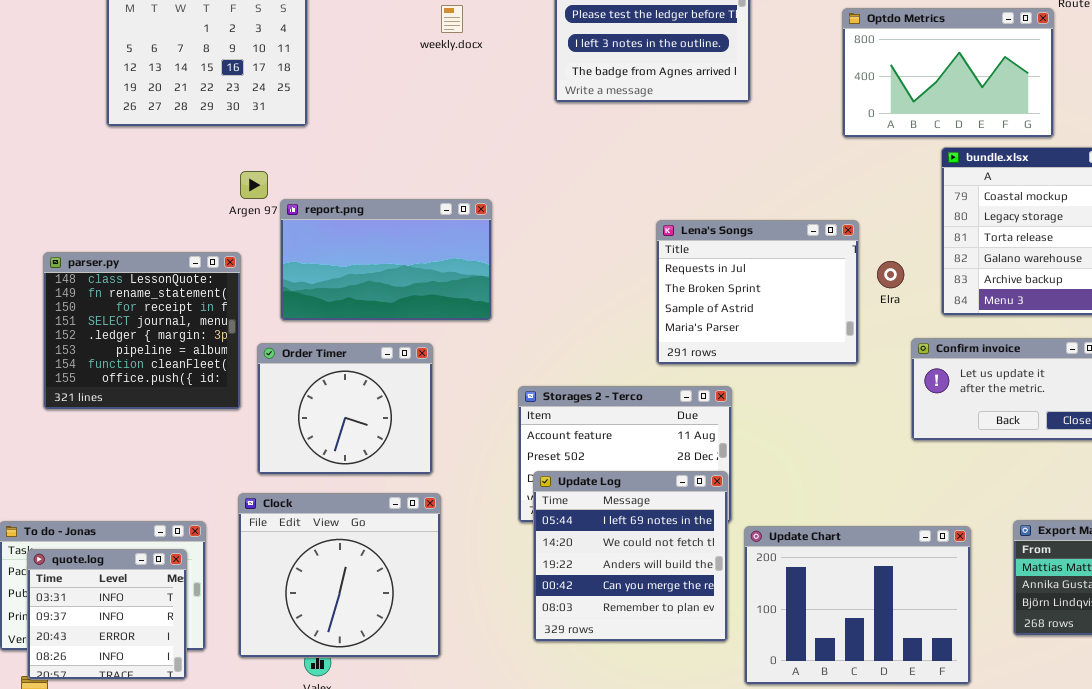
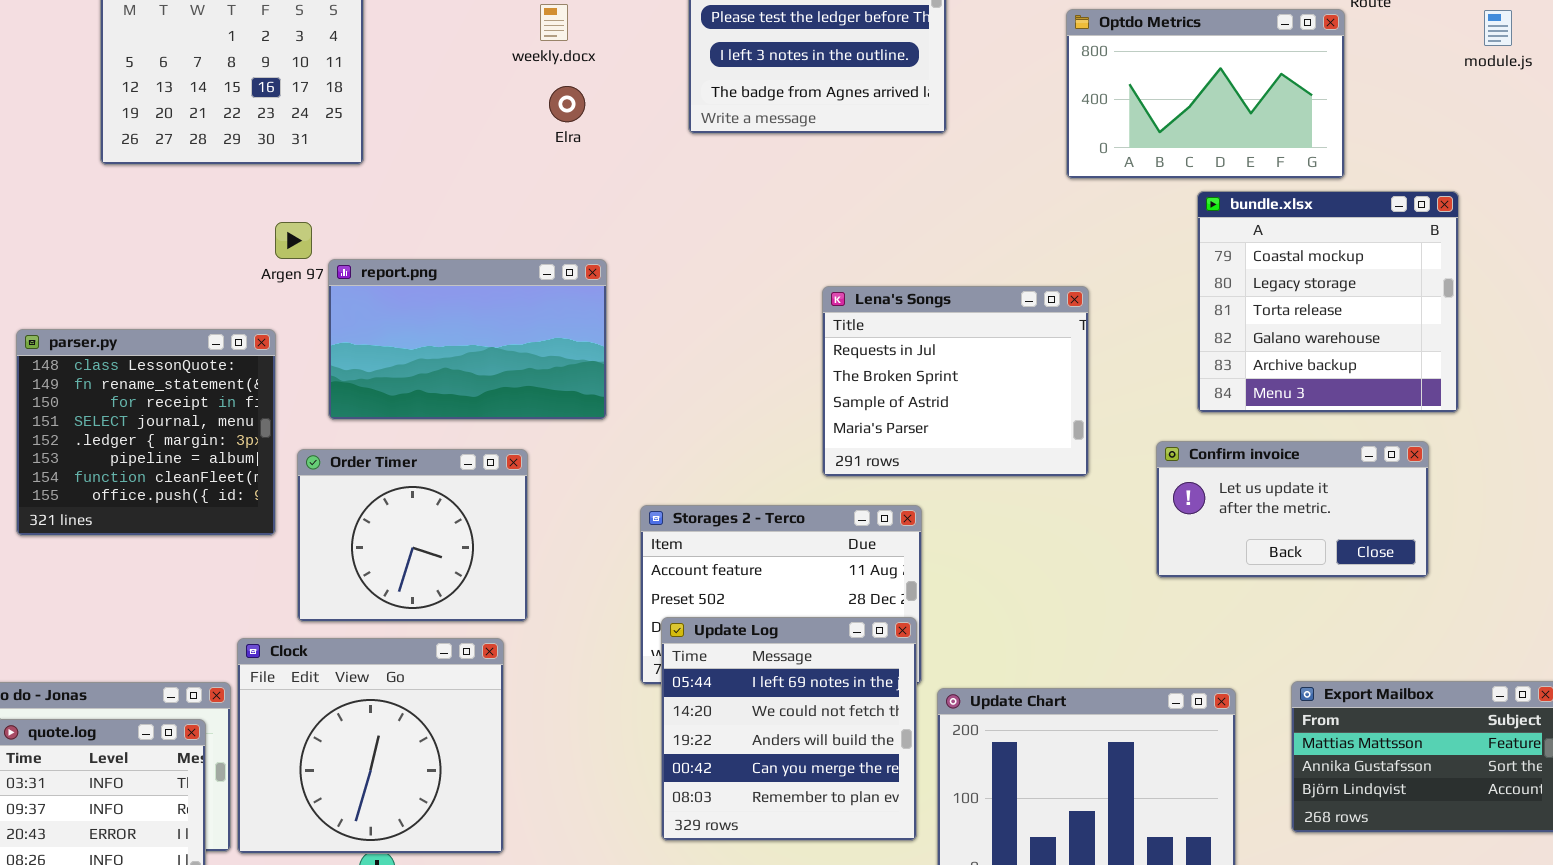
Elra: [877,261,904,288] -> [549,86,585,122], moved
Clock: [238,493,441,658] -> [237,638,504,854], moved

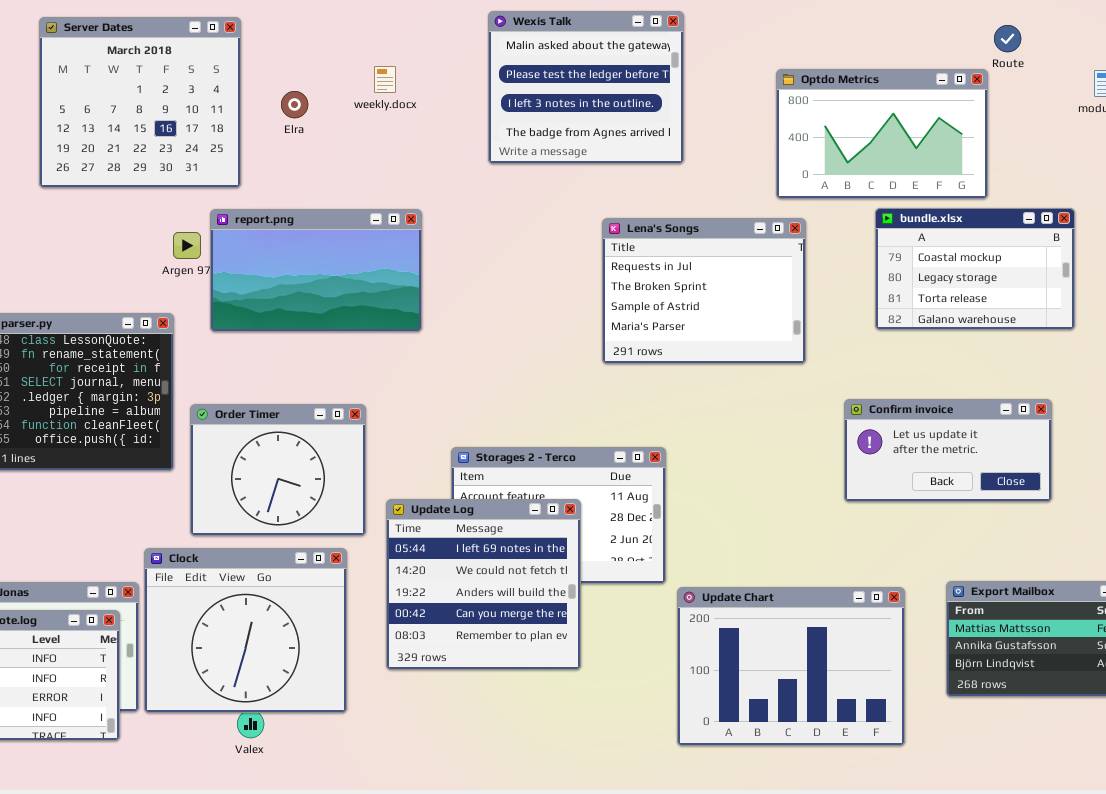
Elra: [549,86,585,122] -> [281,91,308,118], moved
bundle.xlsx: [1197,191,1459,413] -> [875,208,1075,330], resized
report.png: [328,259,607,420] -> [210,209,422,332], moved
Lena's Songs: [822,286,1089,477] -> [602,218,806,364], moved
Update Log: [661,617,917,841] -> [386,499,581,670], moved

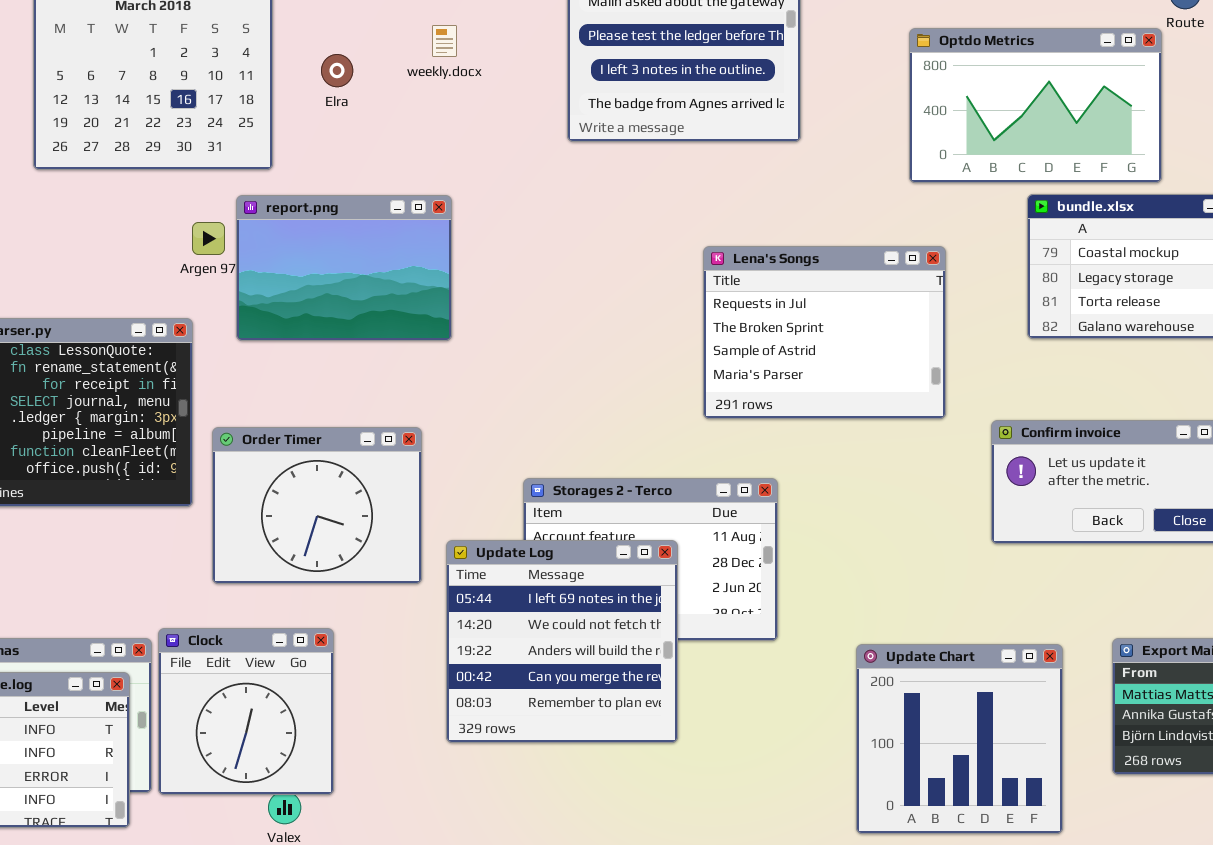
report.png: [210,209,422,332] -> [236,195,452,341], resized
Lena's Songs: [602,218,806,364] -> [703,246,946,419], moved
Clock: [144,548,347,713] -> [158,628,334,795], resized
Update Chart: [677,587,905,746] -> [856,644,1063,834], resized

